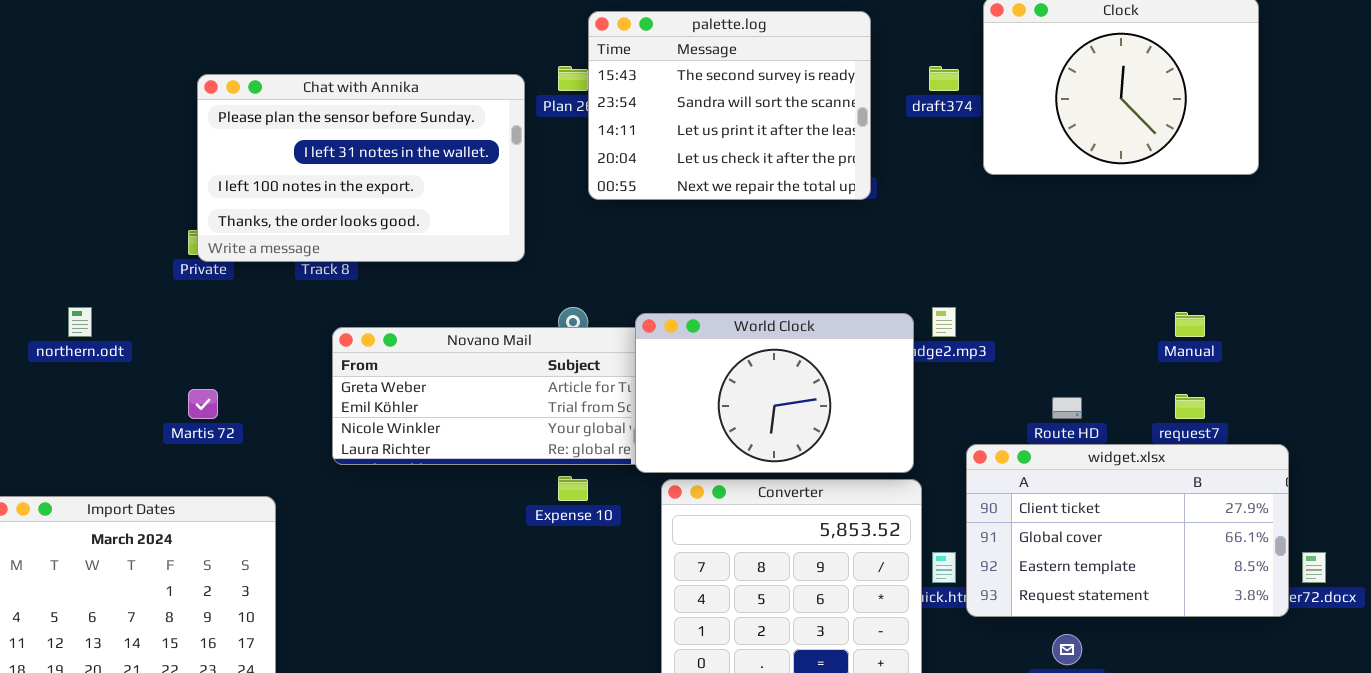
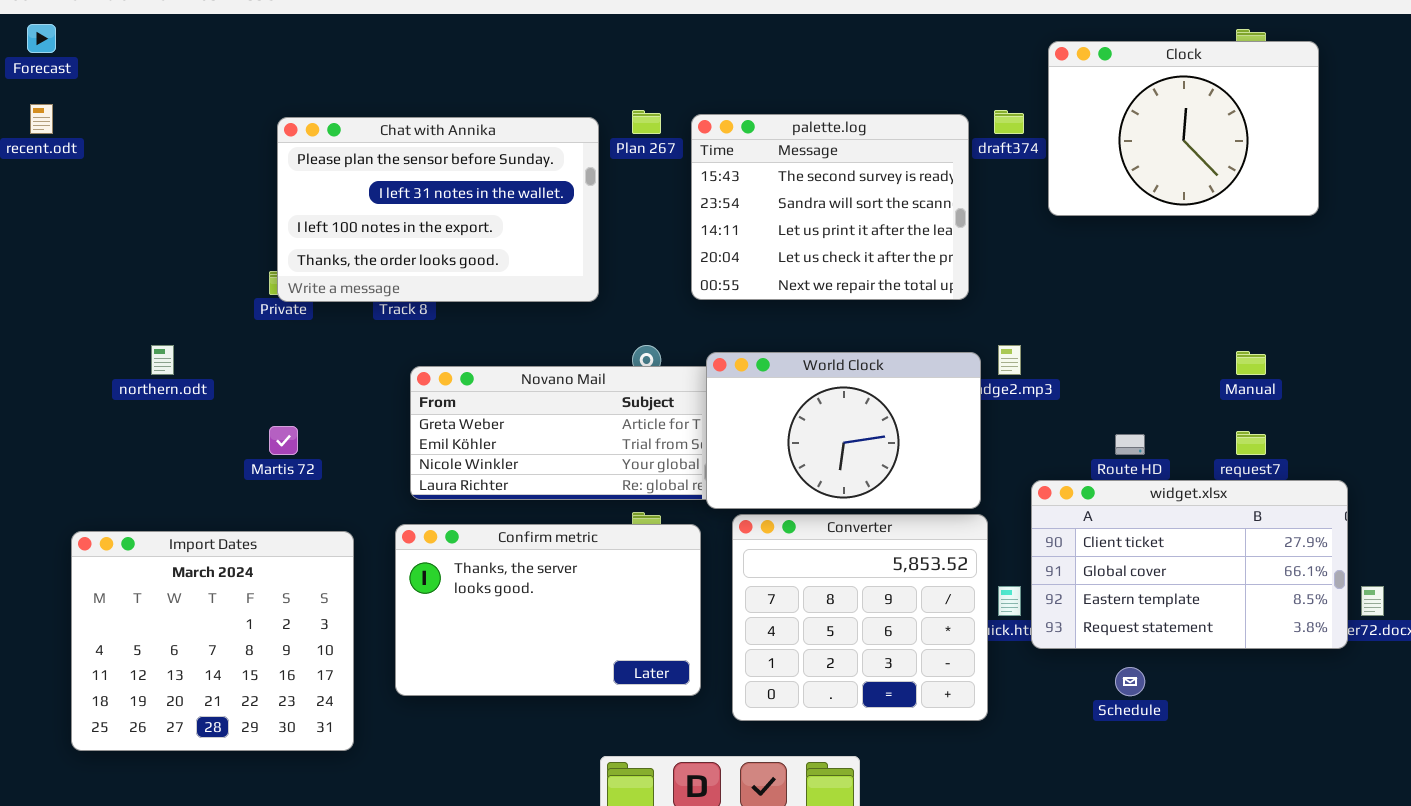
palette.log: [588,11,871,200] -> [691,114,969,300], moved
Confirm metric: none -> [395,524,701,696], opened

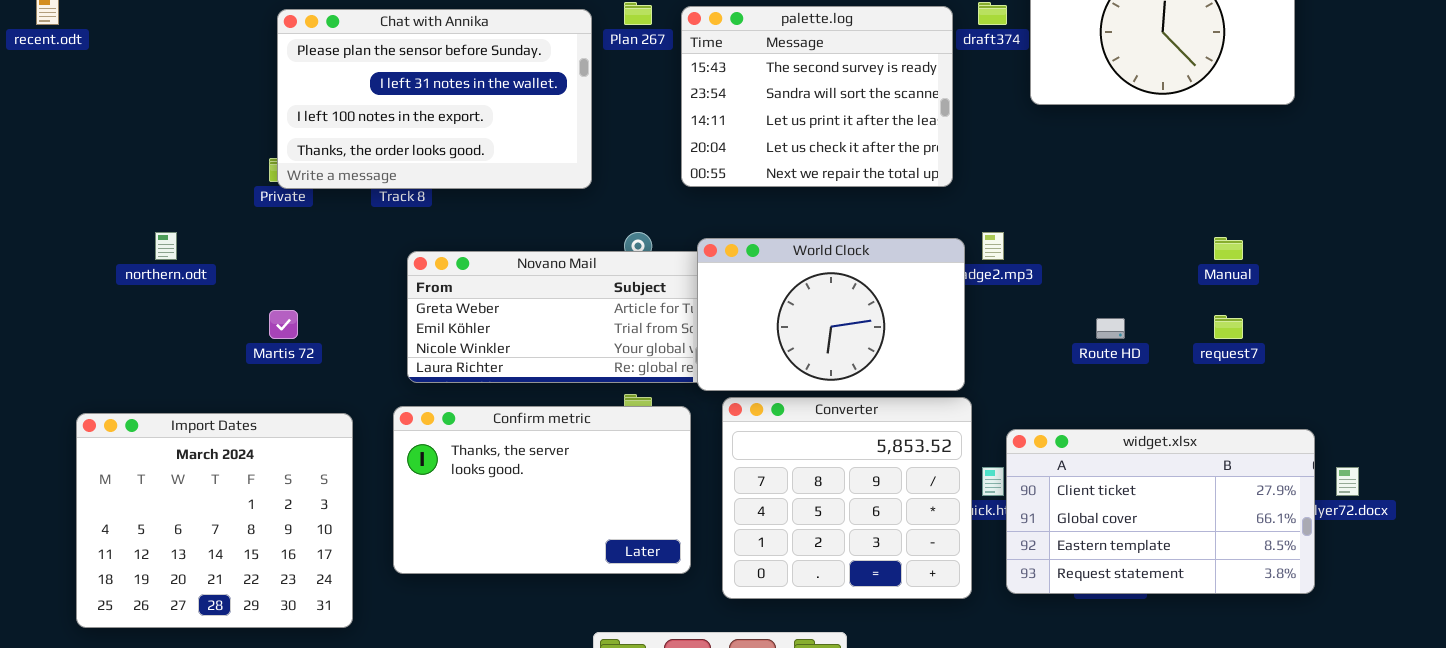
widget.xlsx: [1031,480,1348,649] -> [1006,429,1315,594], moved

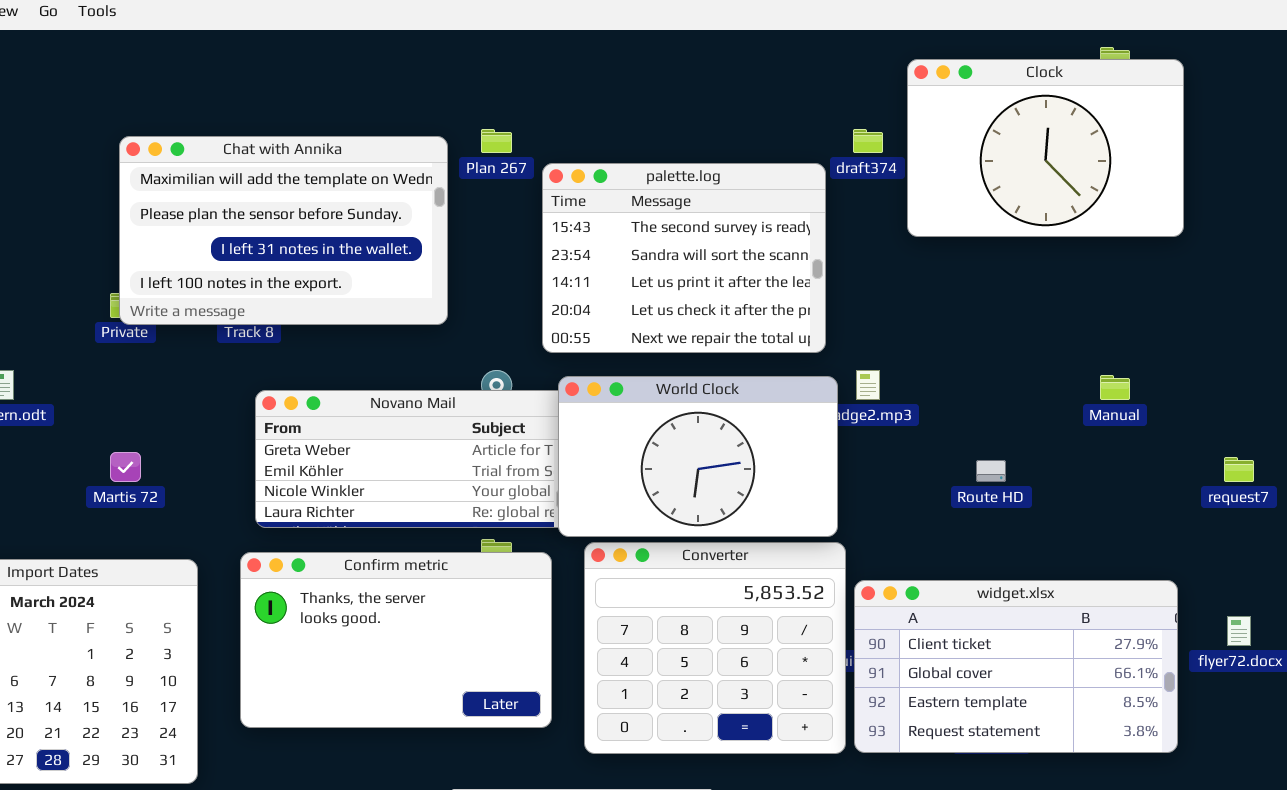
palette.log: [681,6,953,187] -> [542,163,826,353], moved
Chat with Annika: [277,9,592,189] -> [119,136,448,325], scrolled up 1 row
request7: [1214,315,1243,339] -> [1224,457,1254,482], moved
widget.xlsx: [1006,429,1315,594] -> [854,580,1178,753], moved

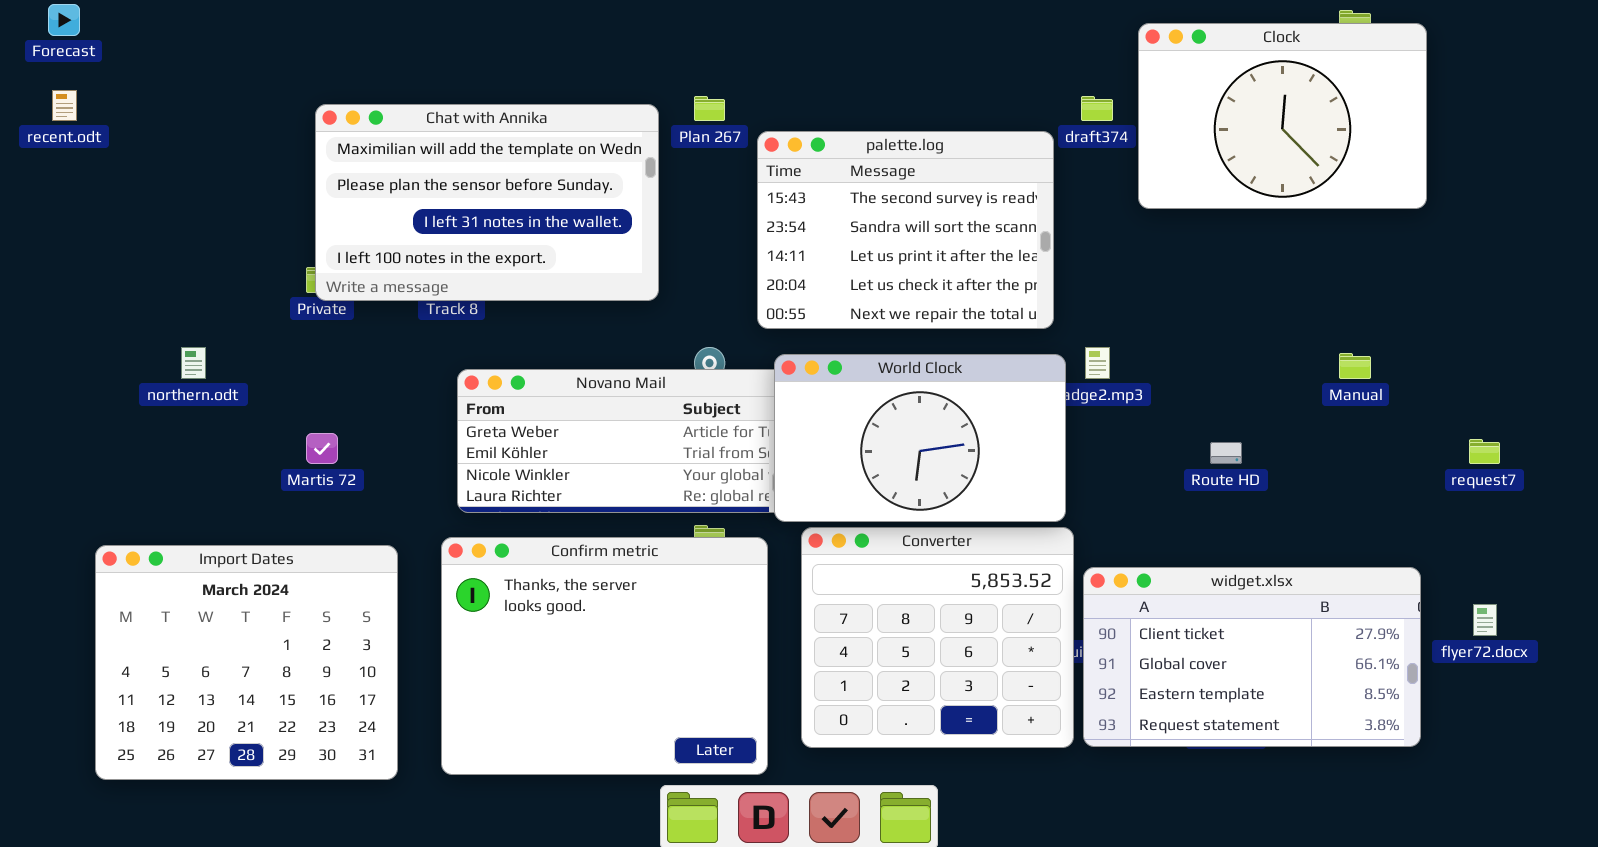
Confirm metric: [240,552,552,728] -> [441,537,768,775], resized

